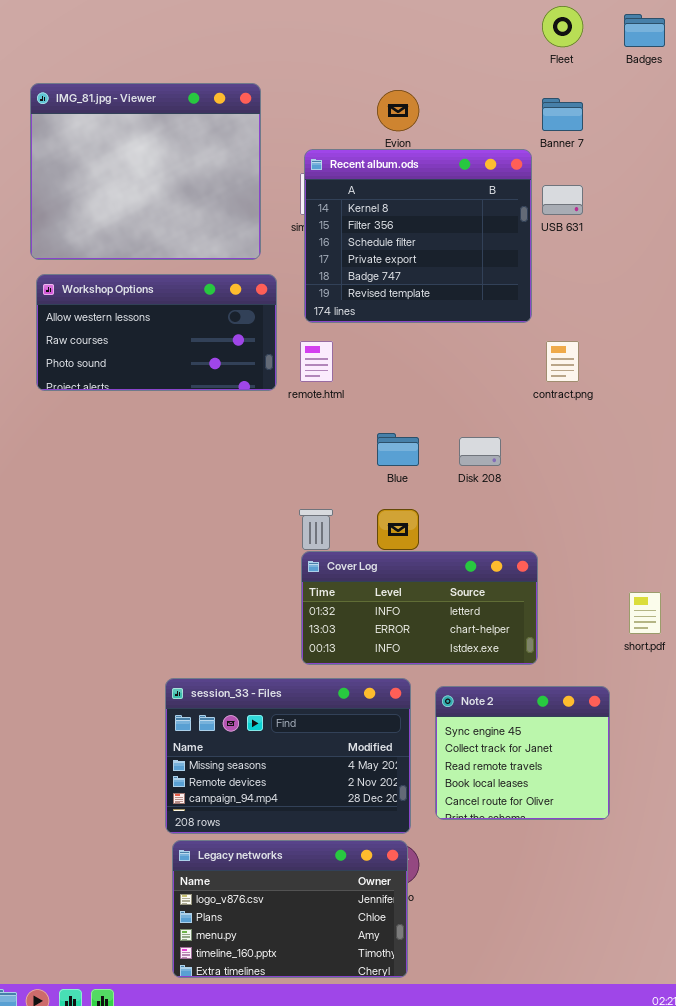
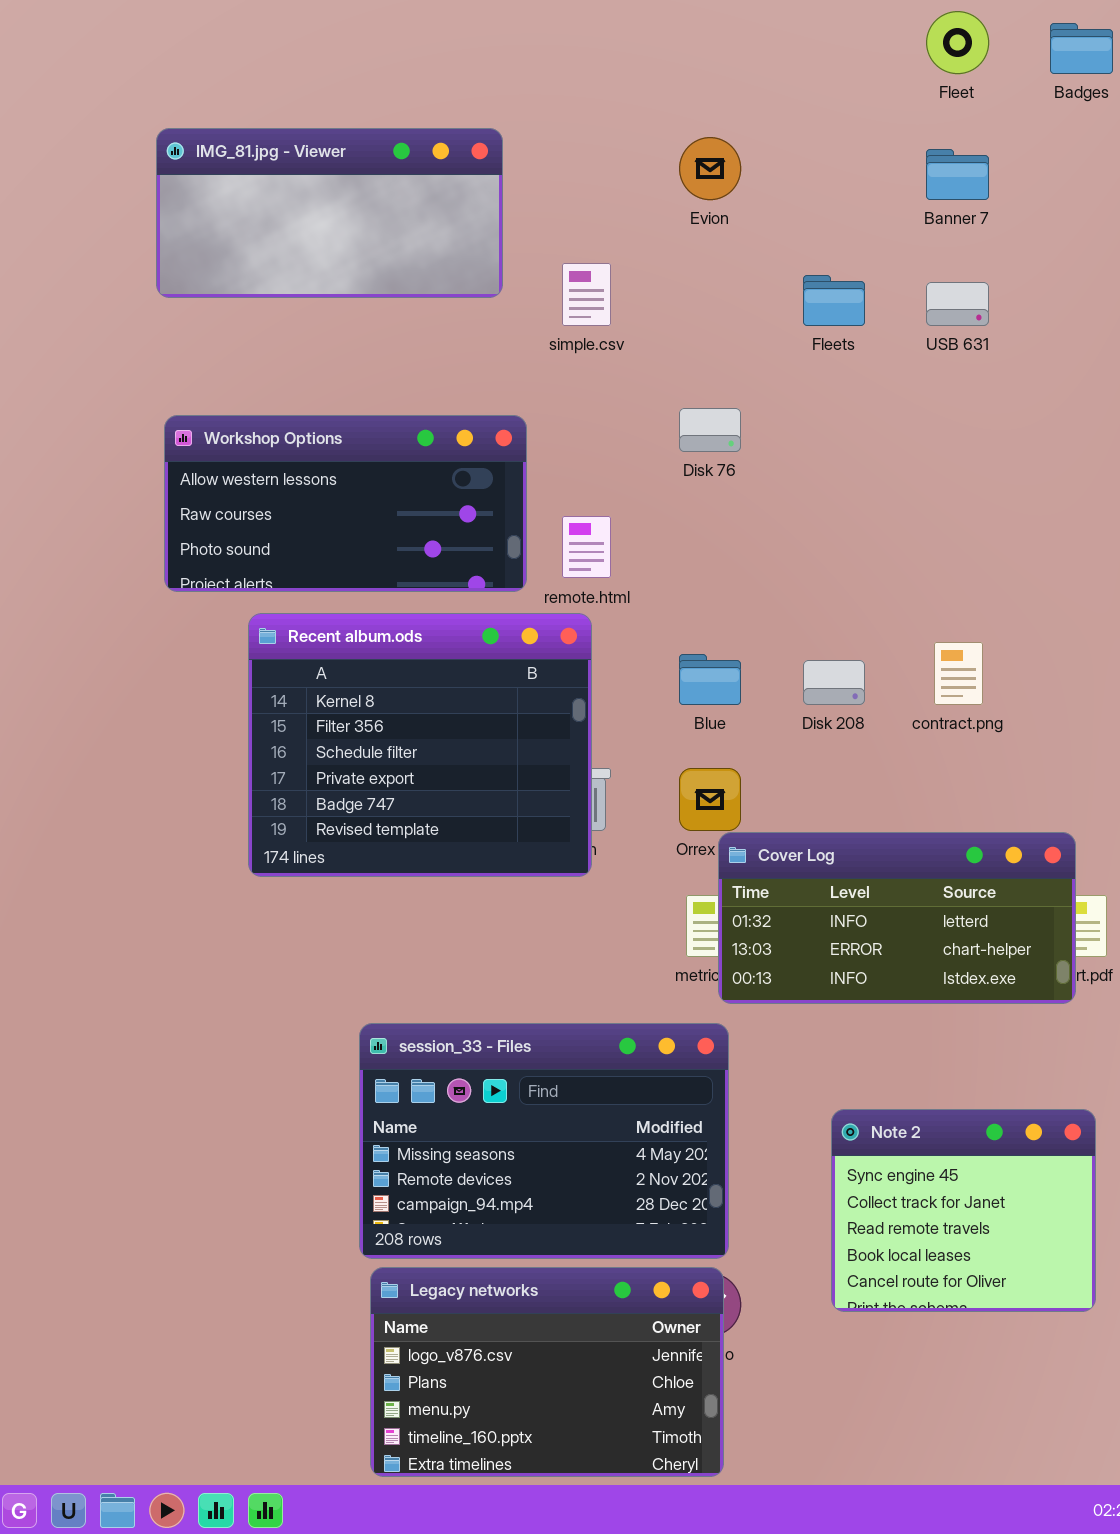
IMG_81.jpg - Viewer: [30,83,261,260] -> [156,128,503,298], resized
Recent album.ods: [304,149,532,323] -> [248,613,592,877], moved
contract.png: [546,341,579,382] -> [934,642,983,705], moved
Cover Log: [301,551,538,665] -> [718,832,1076,1004], moved
Note 2: [435,686,610,820] -> [831,1109,1096,1312], moved

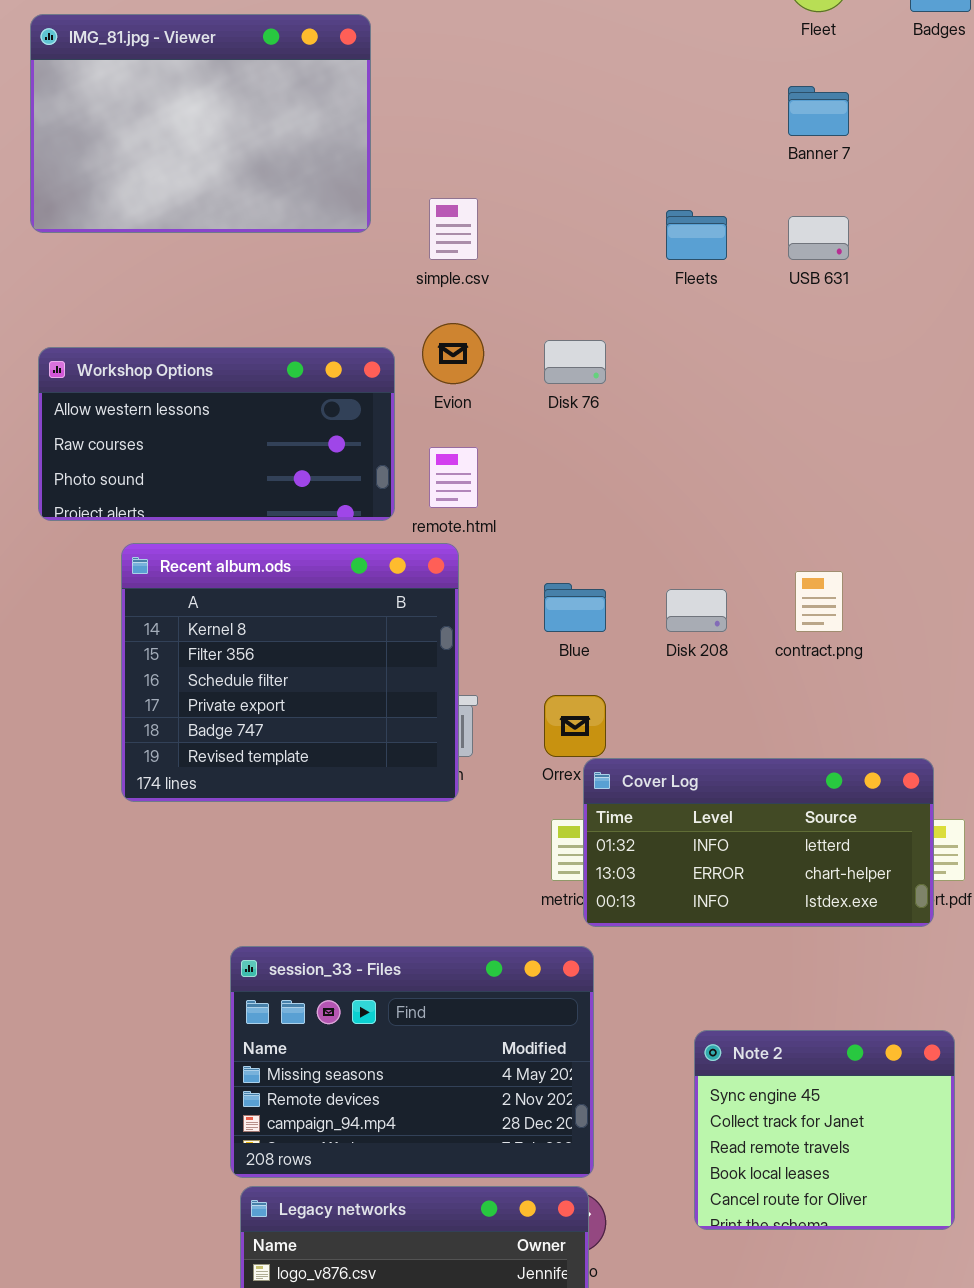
IMG_81.jpg - Viewer: [156,128,503,298] -> [30,14,371,233], resized
Evion: [679,137,741,200] -> [422,323,484,384], moved

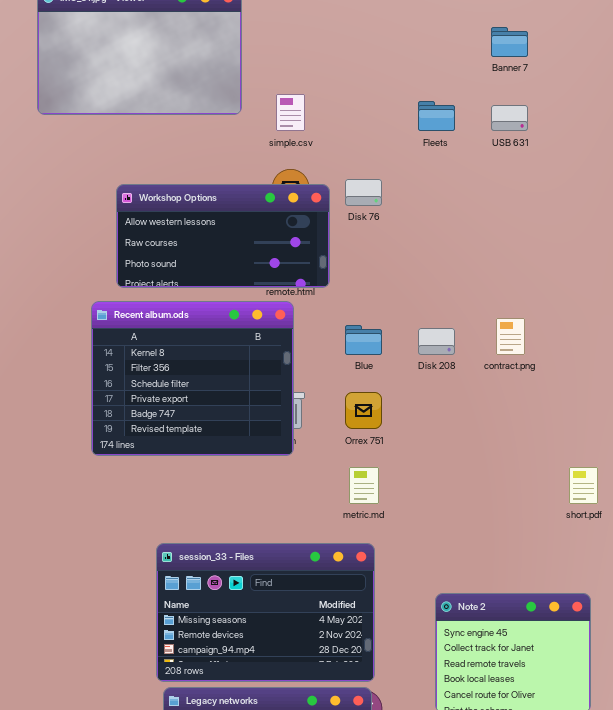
Workshop Options: [38,347,395,521] -> [116,184,330,288], moved
Cover Log: [583,758,934,927] -> none, closed

